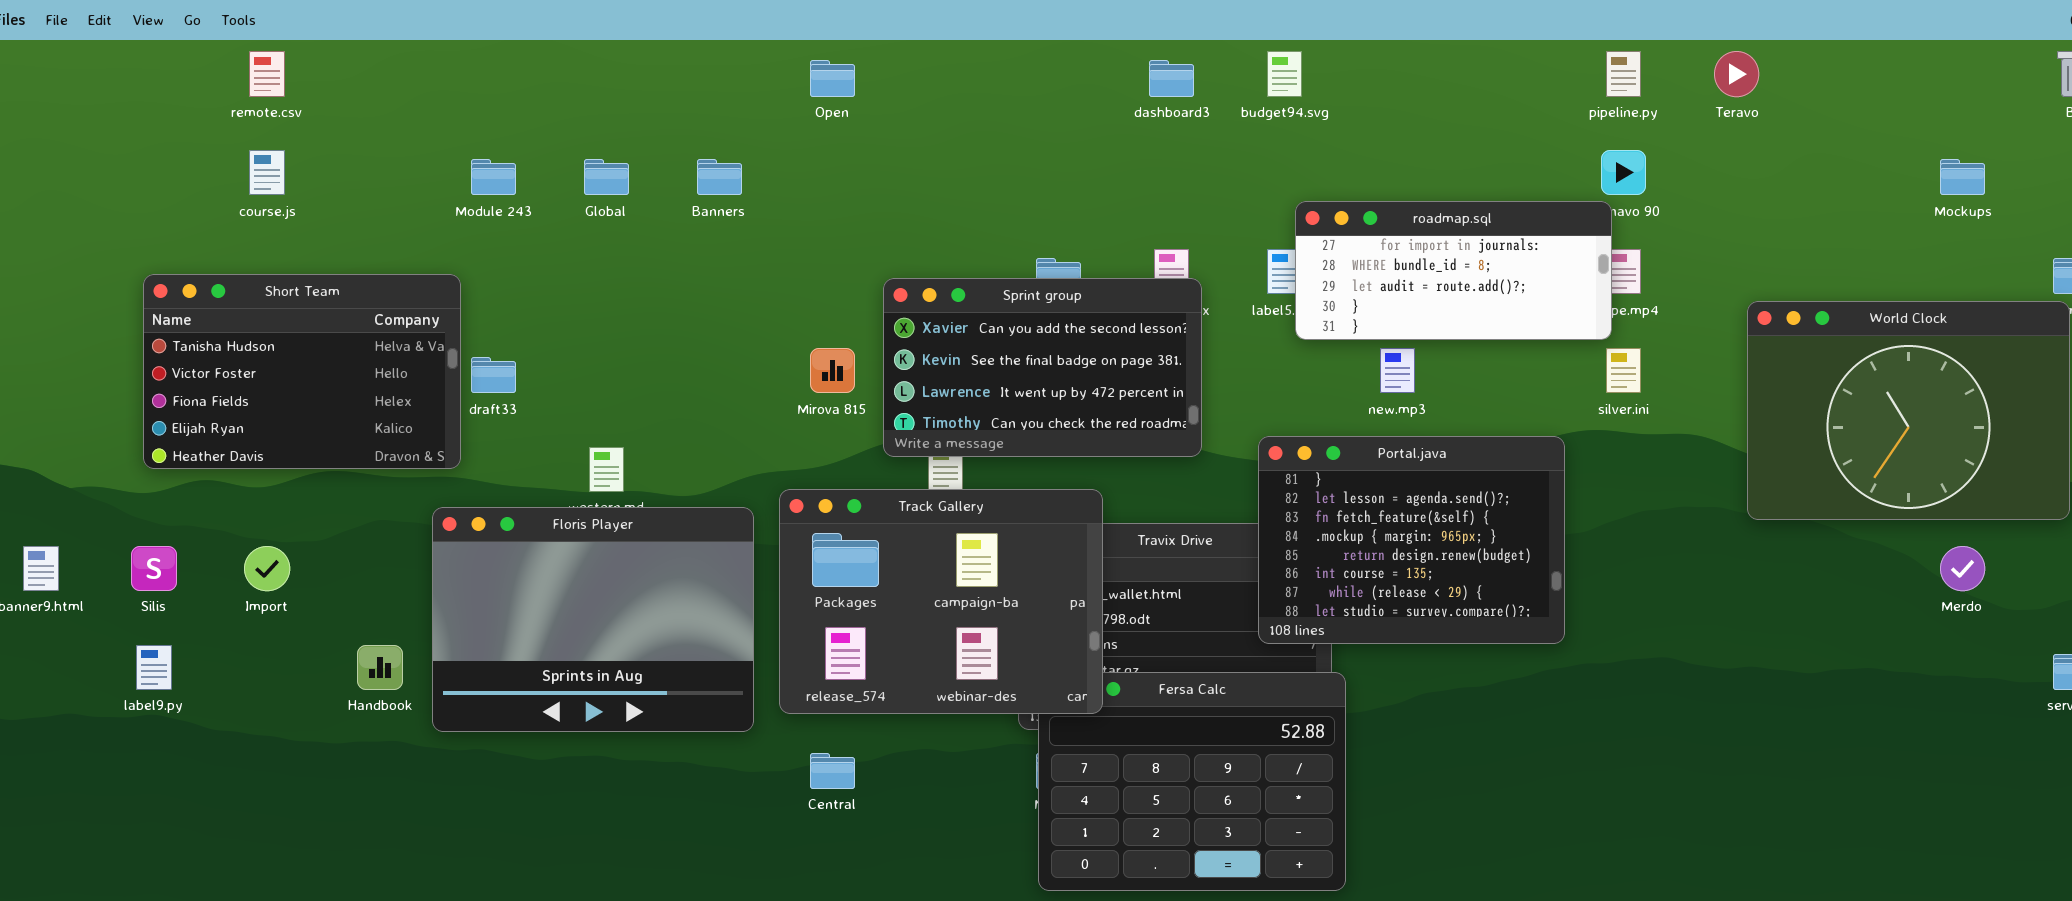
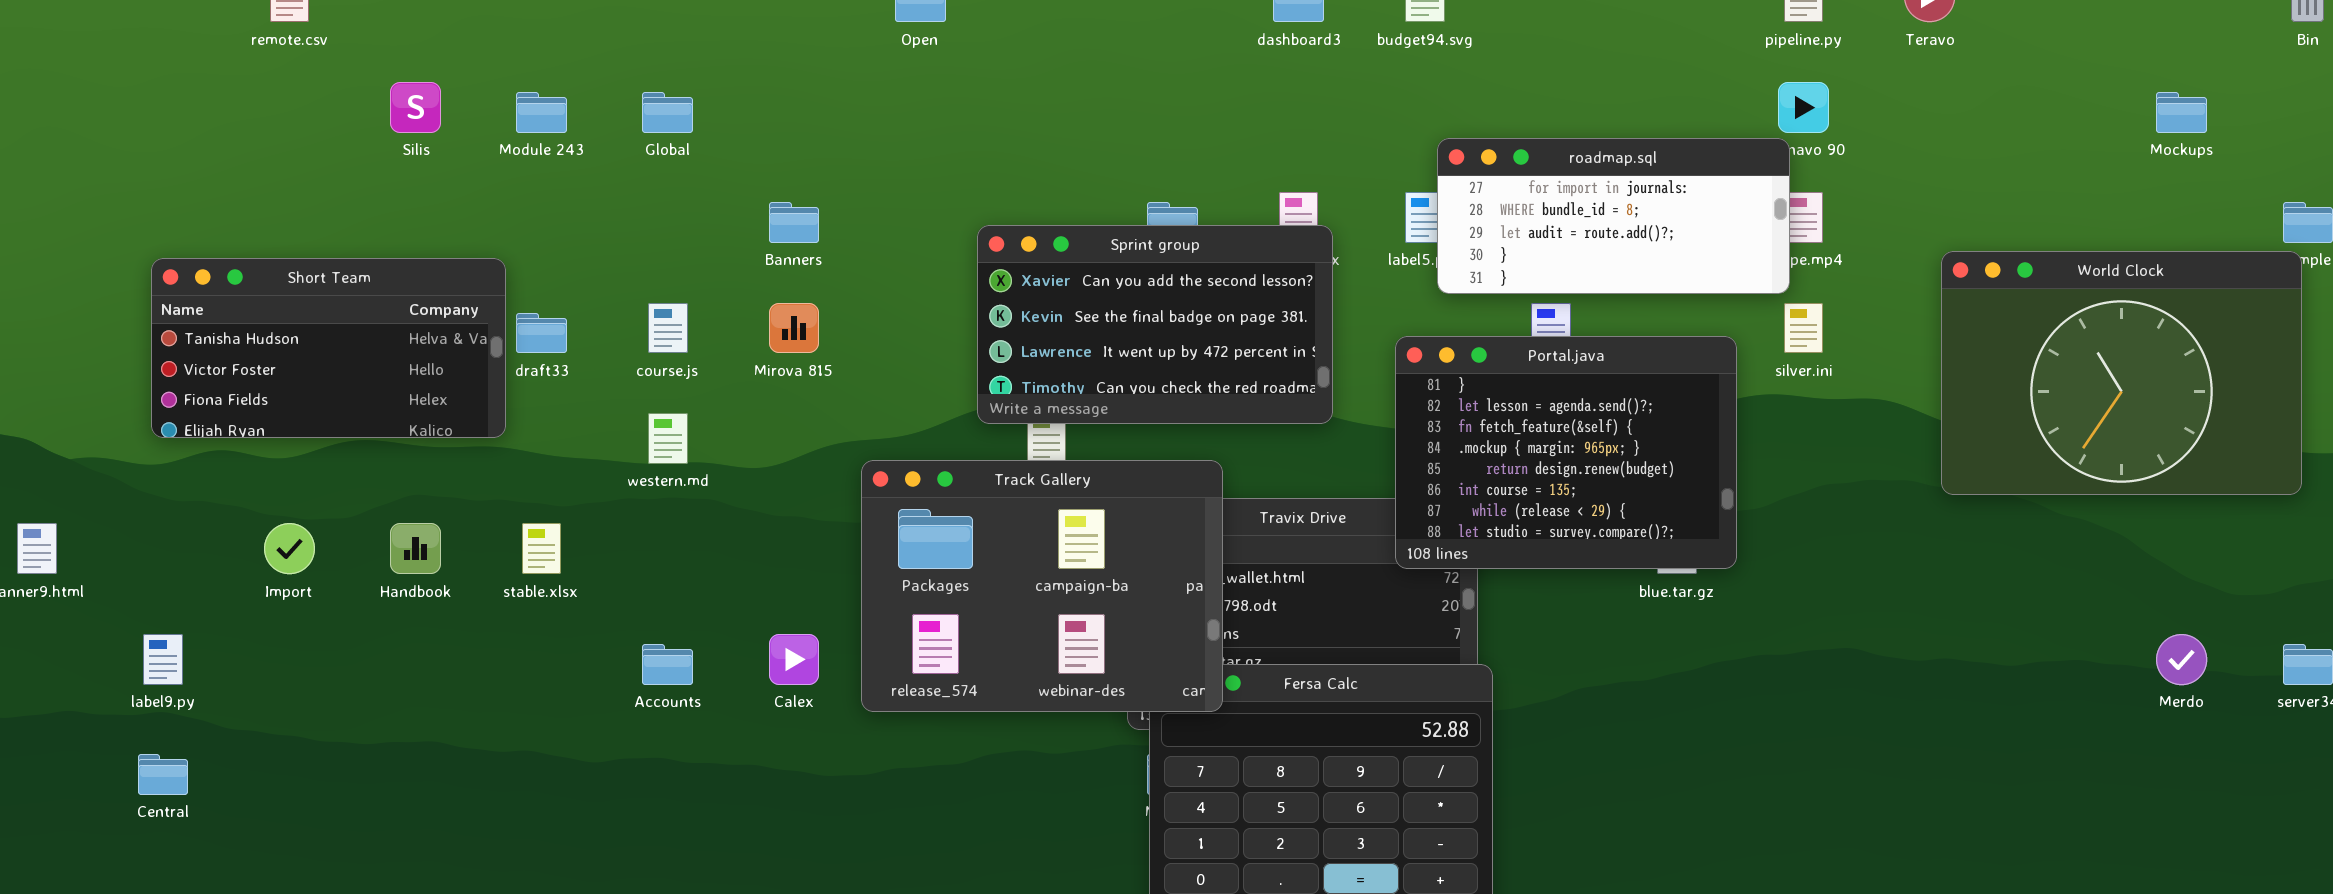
course.js: [249,150,285,195] -> [648,303,688,353], moved
Banners: [697,159,742,195] -> [769,202,819,243], moved
Short Team: [143,274,461,469] -> [151,258,506,438], resized
Mirova 815: [810,348,855,393] -> [769,303,819,353], moved
Portal.java: [1258,436,1565,644] -> [1395,336,1737,569], moved
Floris Player: [432,507,754,732] -> none, closed
Silis: [131,546,177,591] -> [390,82,441,133], moved
Merdo: [1940,546,1985,591] -> [2156,634,2207,685], moved
Handbook: [357,645,403,690] -> [390,523,441,574], moved
Central: [810,753,855,789] -> [138,754,188,795], moved

